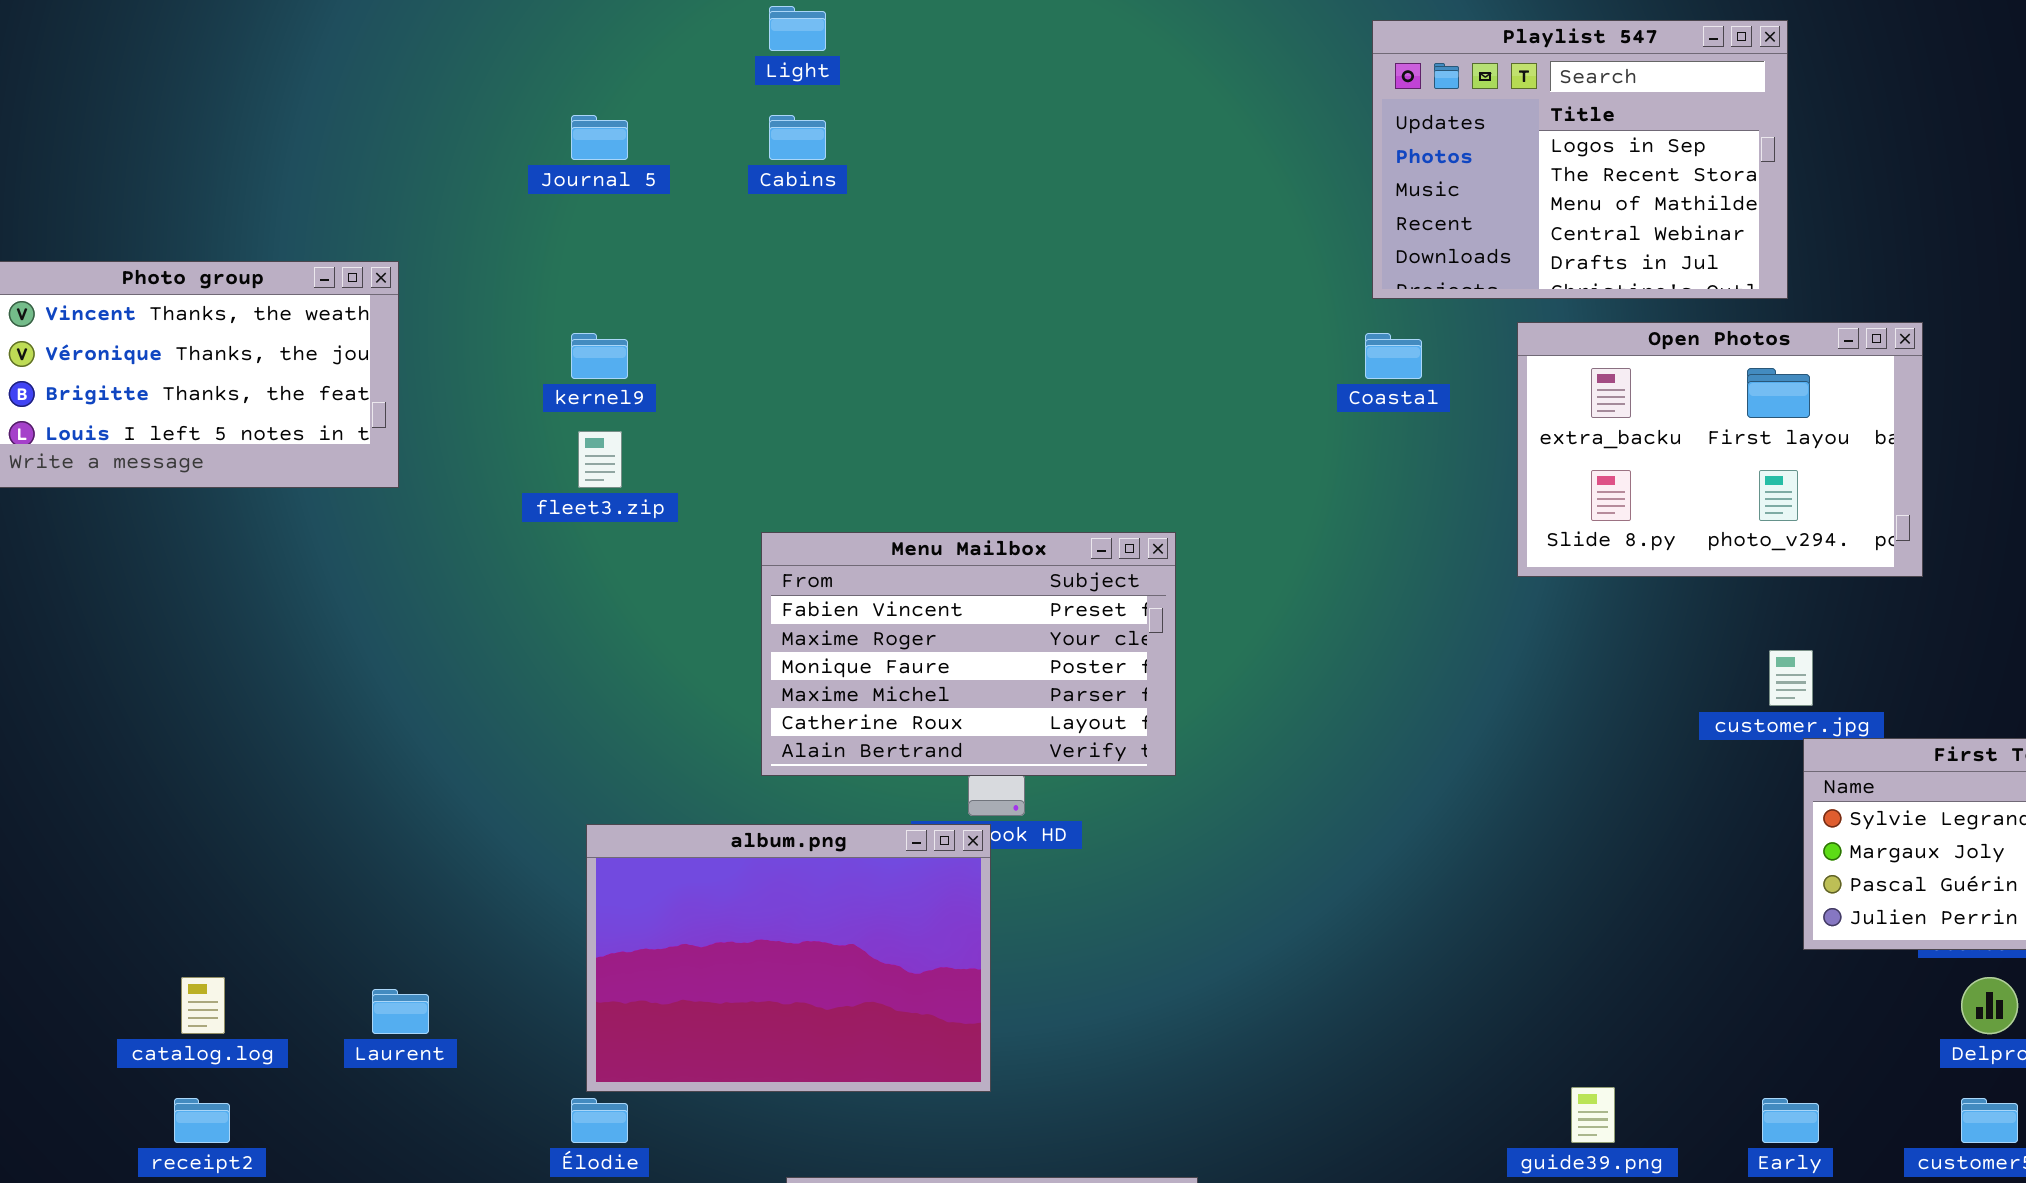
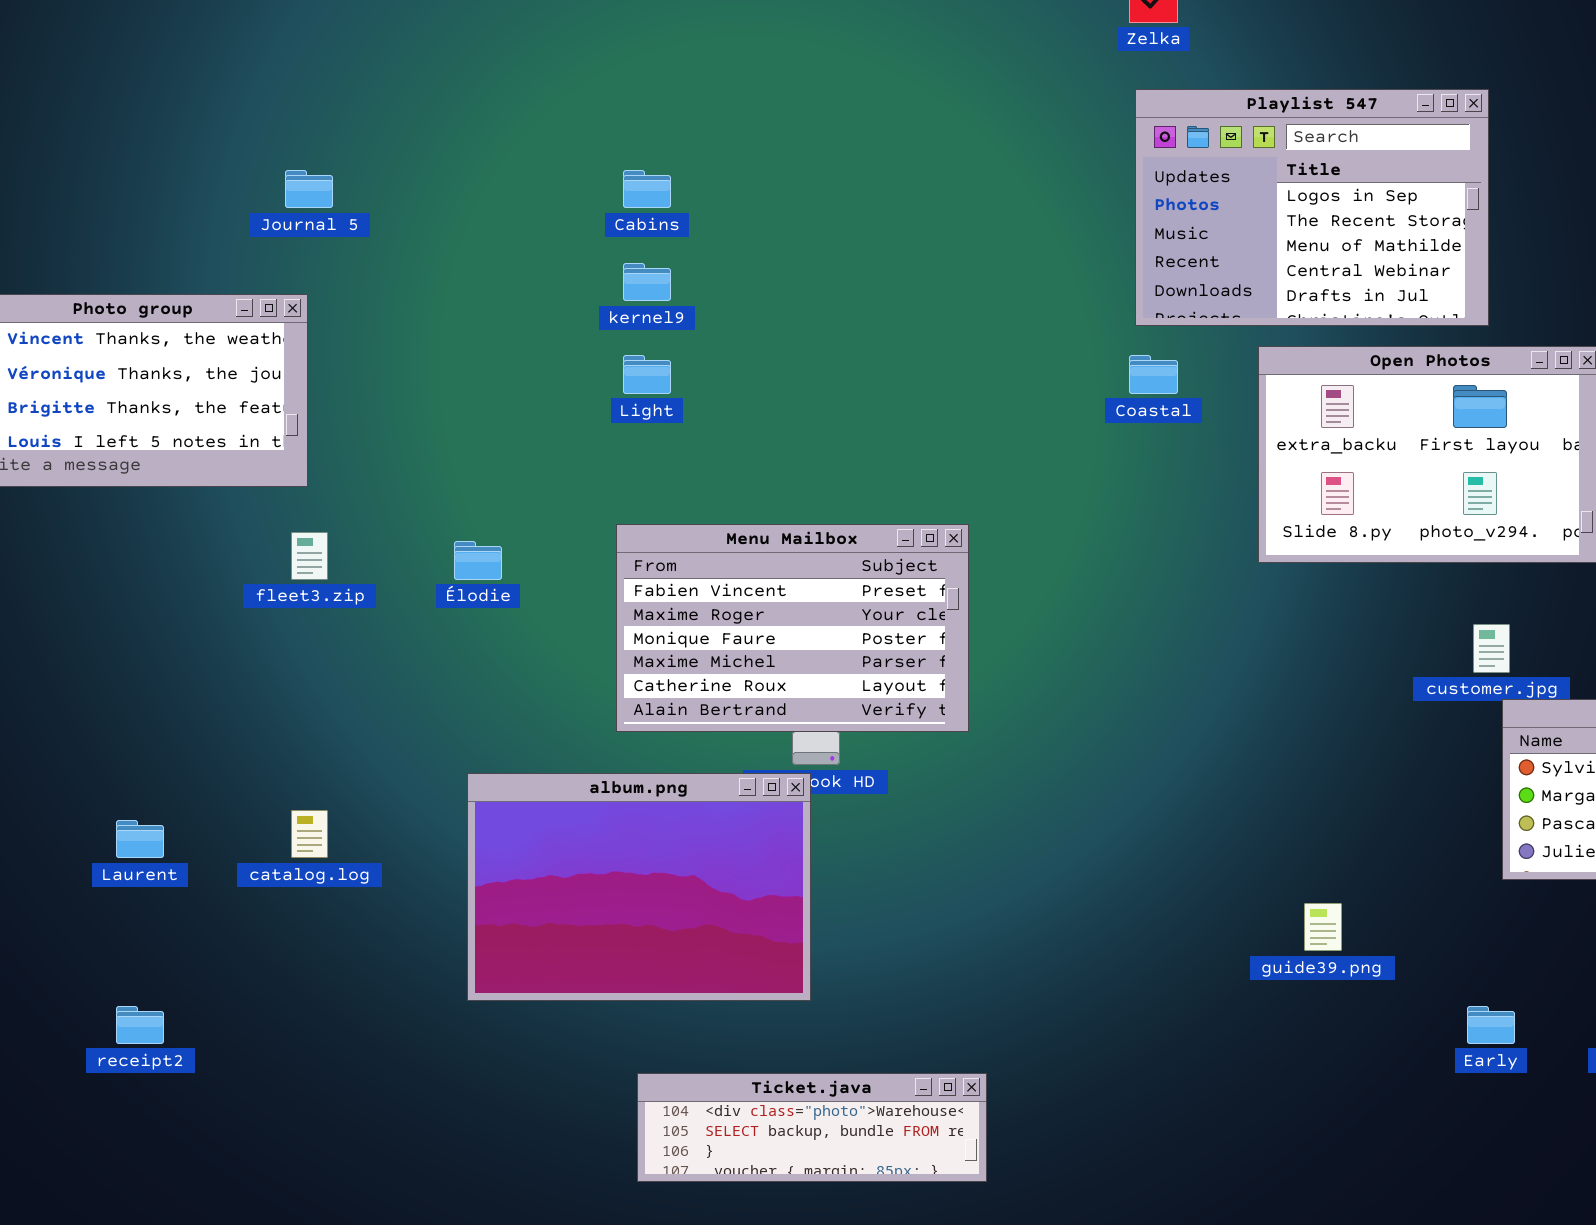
Light: [769,6,826,51] -> [623,355,671,394], moved
Journal 5: [571,115,628,160] -> [285,170,333,208], moved
kernel9: [571,333,628,379] -> [623,263,671,301], moved
fleet3.zip: [578,431,622,488] -> [291,532,328,580], moved
catalog.log: [181,977,225,1034] -> [291,810,328,858], moved
Laurent: [372,989,429,1034] -> [116,820,164,858], moved
guide39.png: [1571,1087,1615,1143] -> [1304,903,1342,951], moved
Élodie: [571,1098,628,1143] -> [454,541,502,580], moved

